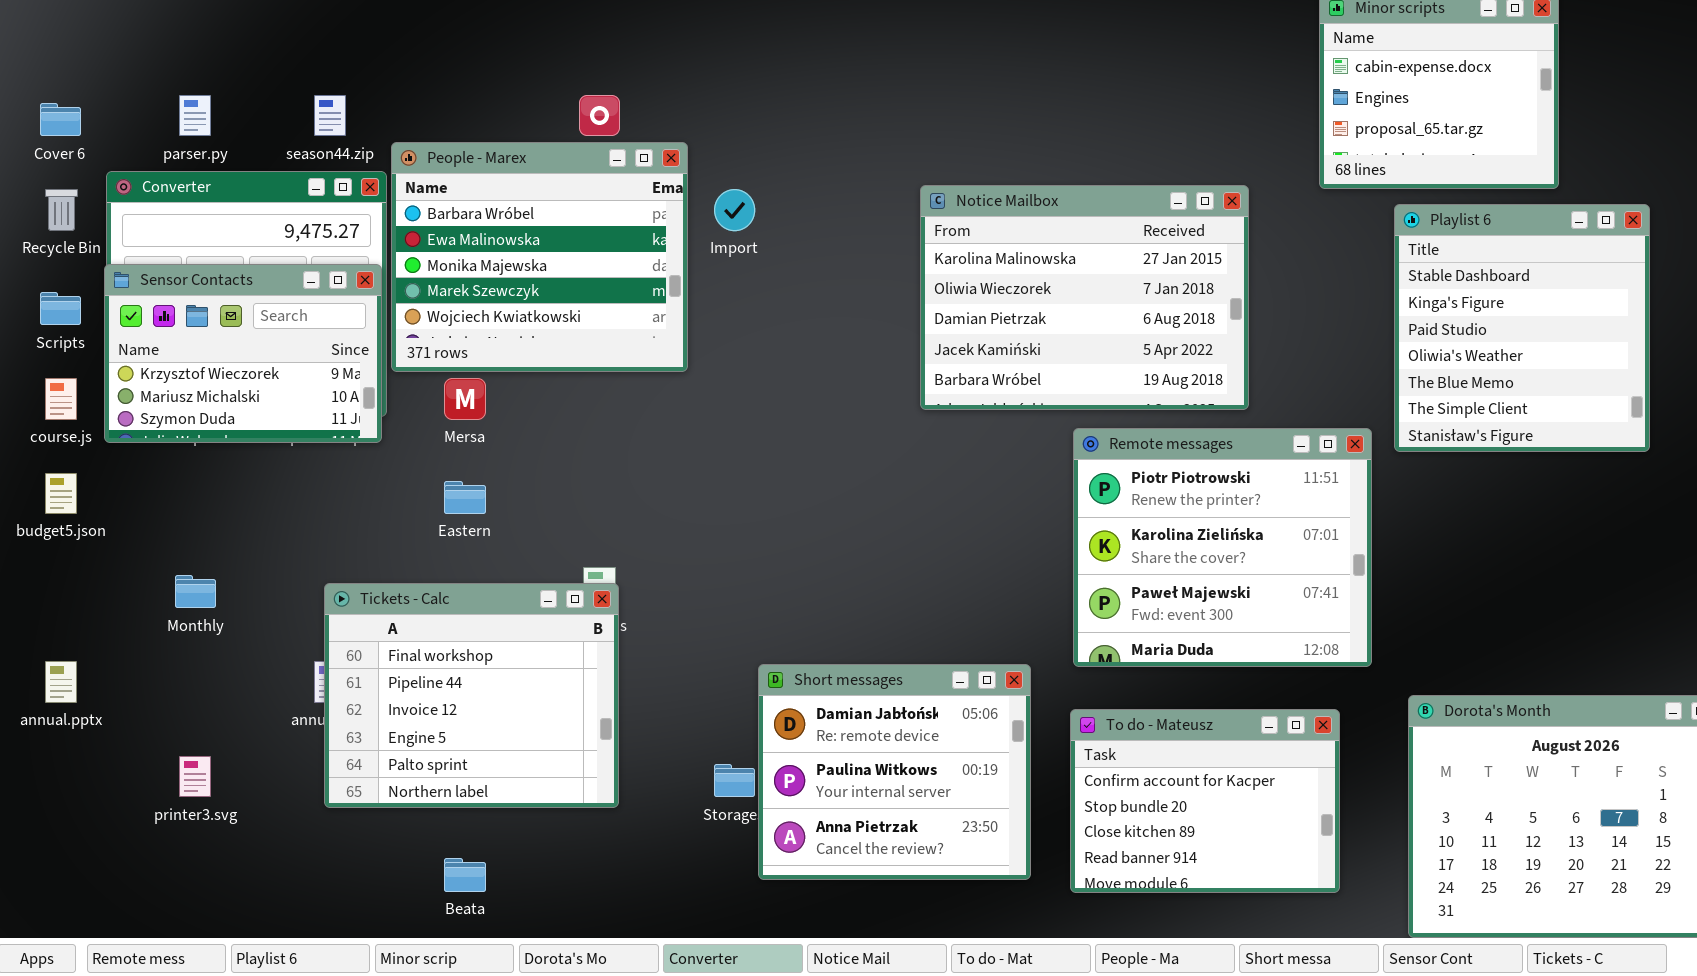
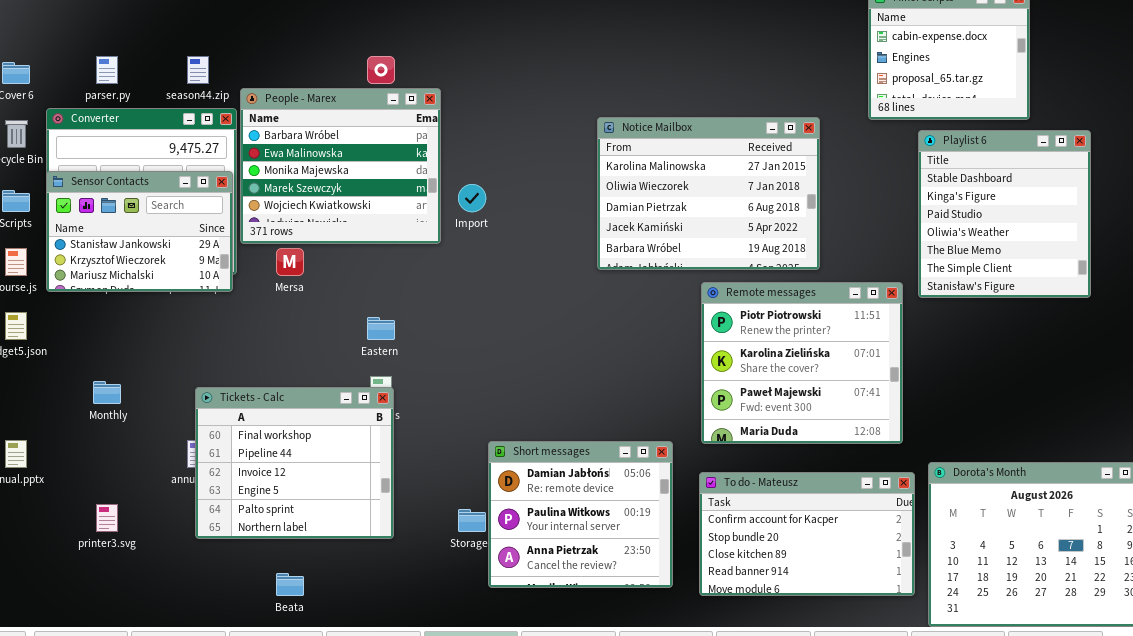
Import: [714,189,755,231] -> [458,184,486,212], moved
Sensor Contacts: [104,264,382,443] -> [46,171,233,292], scrolled up 1 row
Eastern: [444,481,486,514] -> [367,317,395,340], moved
To do - Mateusz: [1070,709,1340,893] -> [699,472,915,596], resized

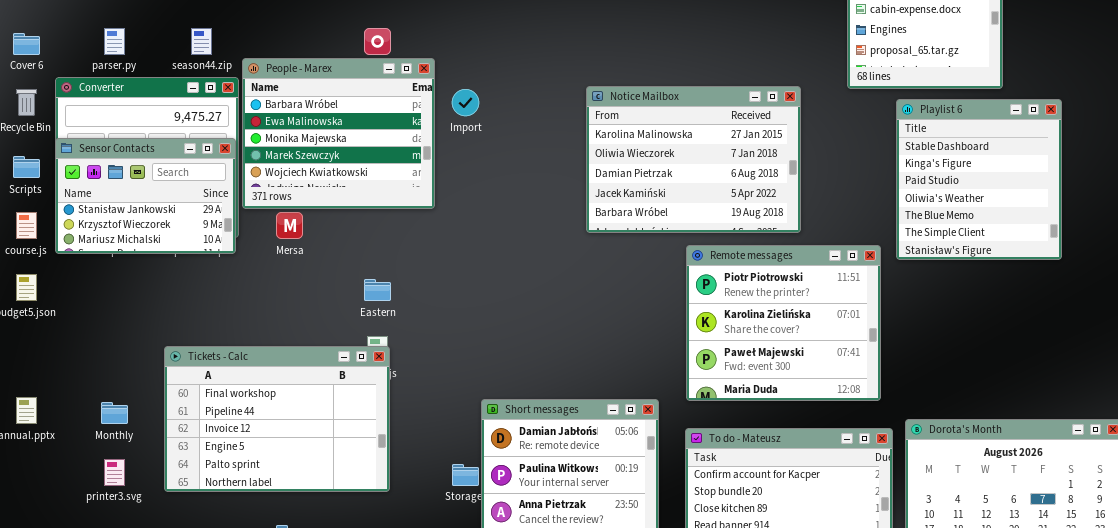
Import: [458,184,486,212] -> [452,89,479,116], moved
Monthly: [93,381,121,404] -> [101,402,128,424], moved
Tickets - Calc: [195,387,394,539] -> [164,346,390,492], resized

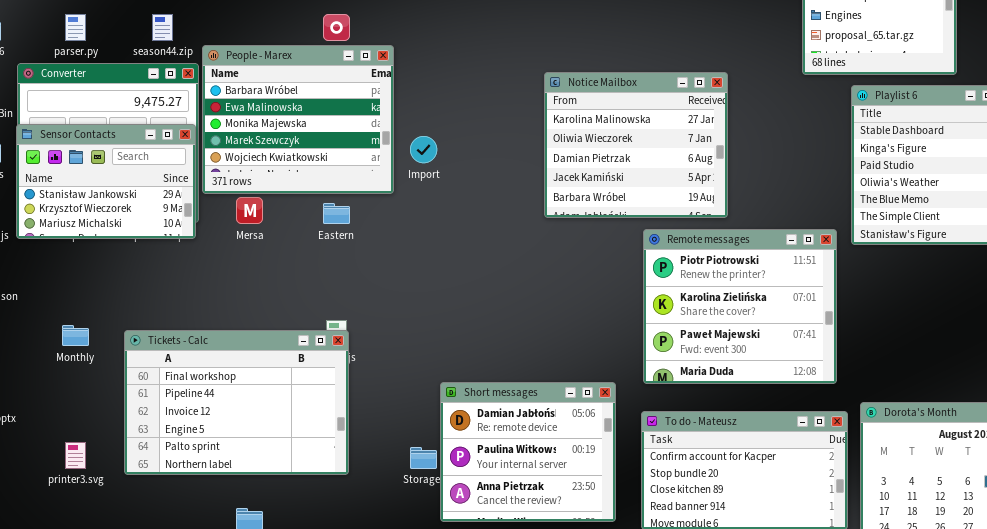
Notice Mailbox: [586,86,801,233] -> [544,72,728,218], resized
Import: [452,89,479,116] -> [410,136,437,163], moved
Eastern: [364,279,391,301] -> [323,203,350,224], moved
Monthly: [101,402,128,424] -> [62,325,89,346], moved

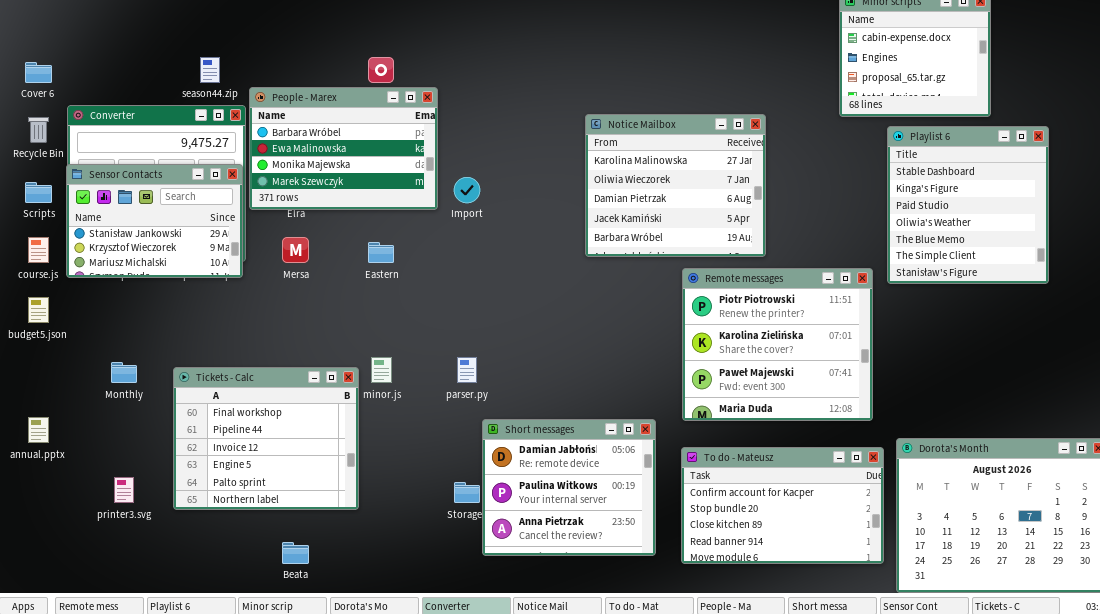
parser.py: [65,14,86,41] -> [457,357,477,383], moved
People - Marex: [202,45,394,194] -> [249,87,438,210], resized
Tickets - Calc: [124,330,349,475] -> [173,367,359,510], resized

